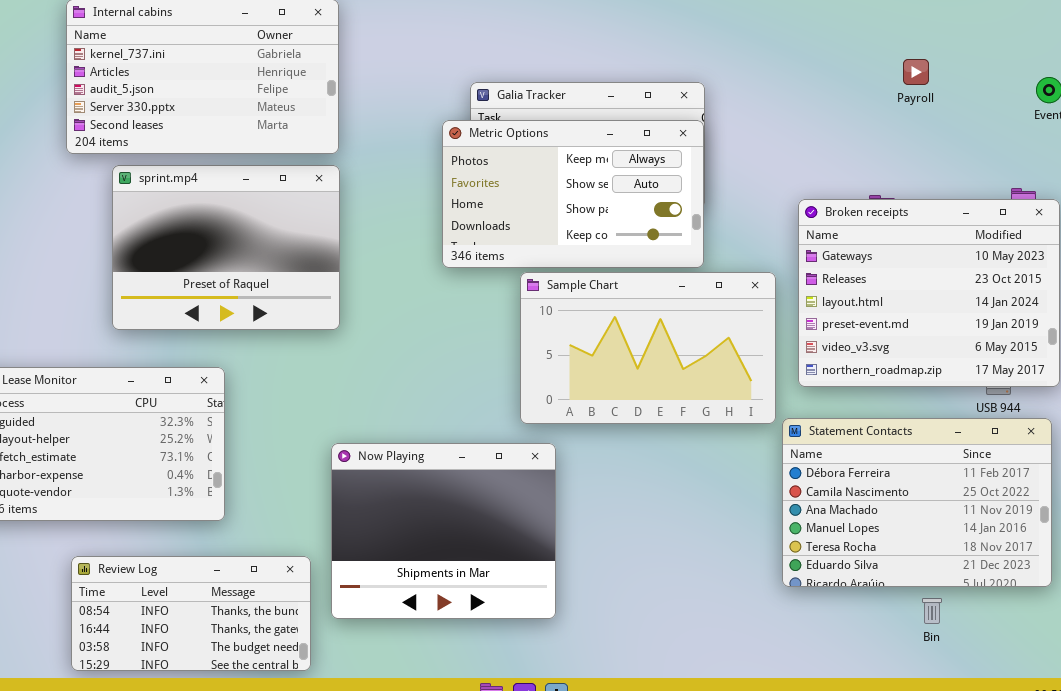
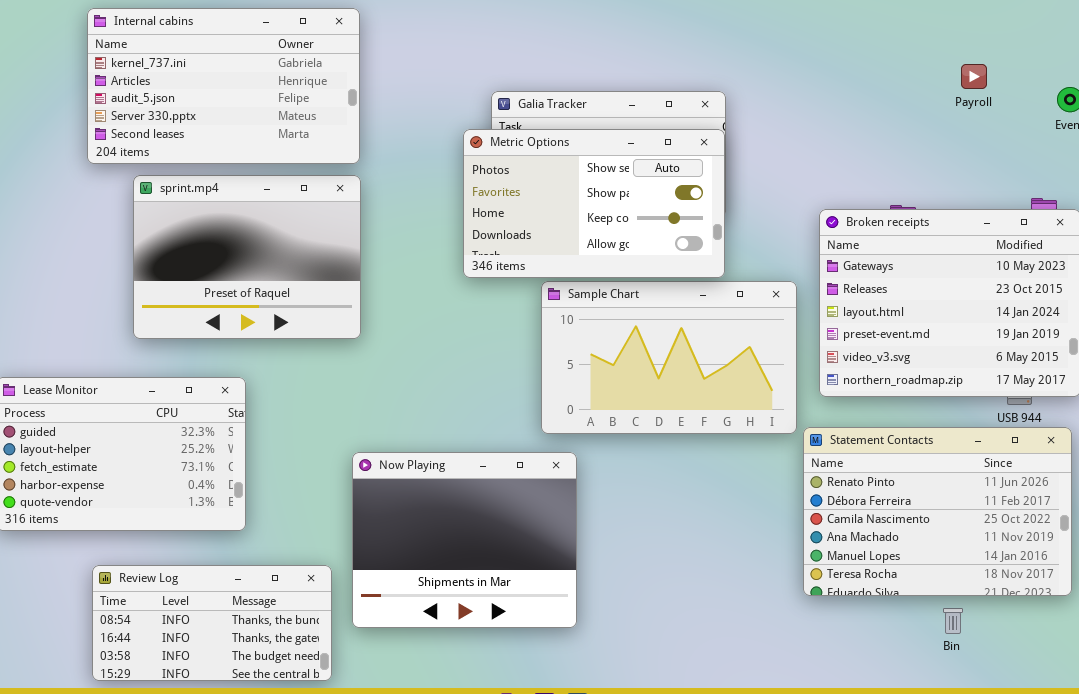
Payroll: [903,59,929,85] -> [961,64,987,89], moved
Metric Options: [442,120,704,268] -> [463,129,725,278], scrolled down 1 row
Statement Contacts: [782,418,1052,587] -> [803,427,1072,596], scrolled up 1 row

